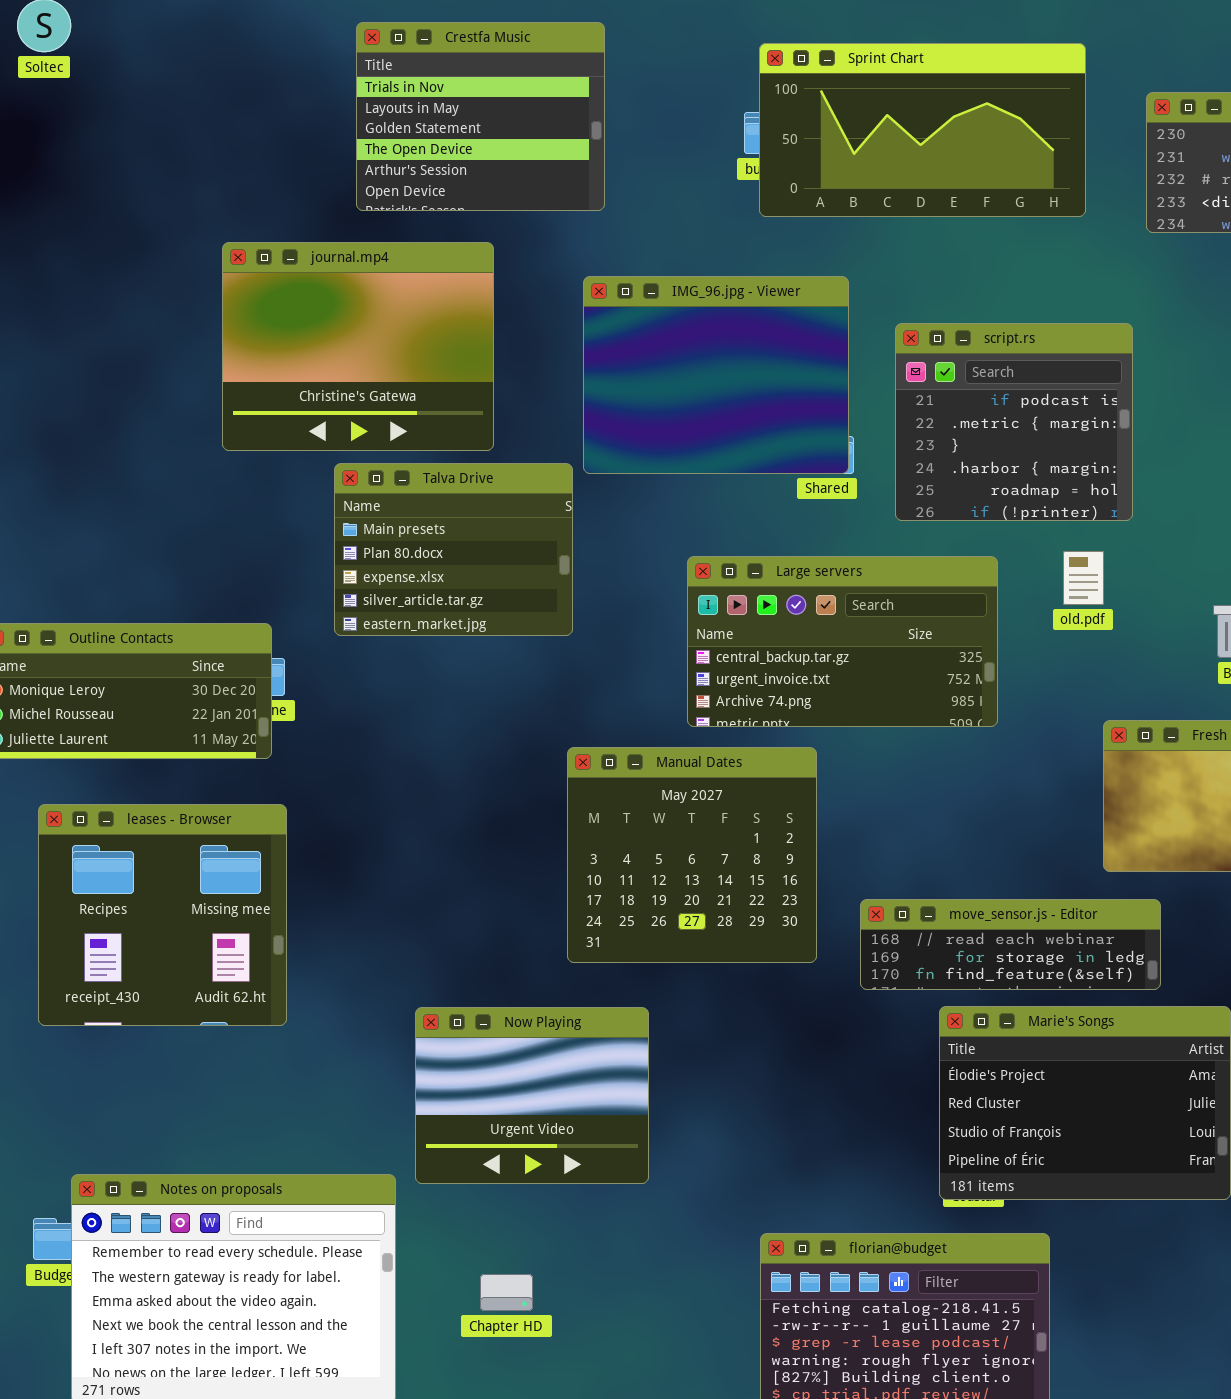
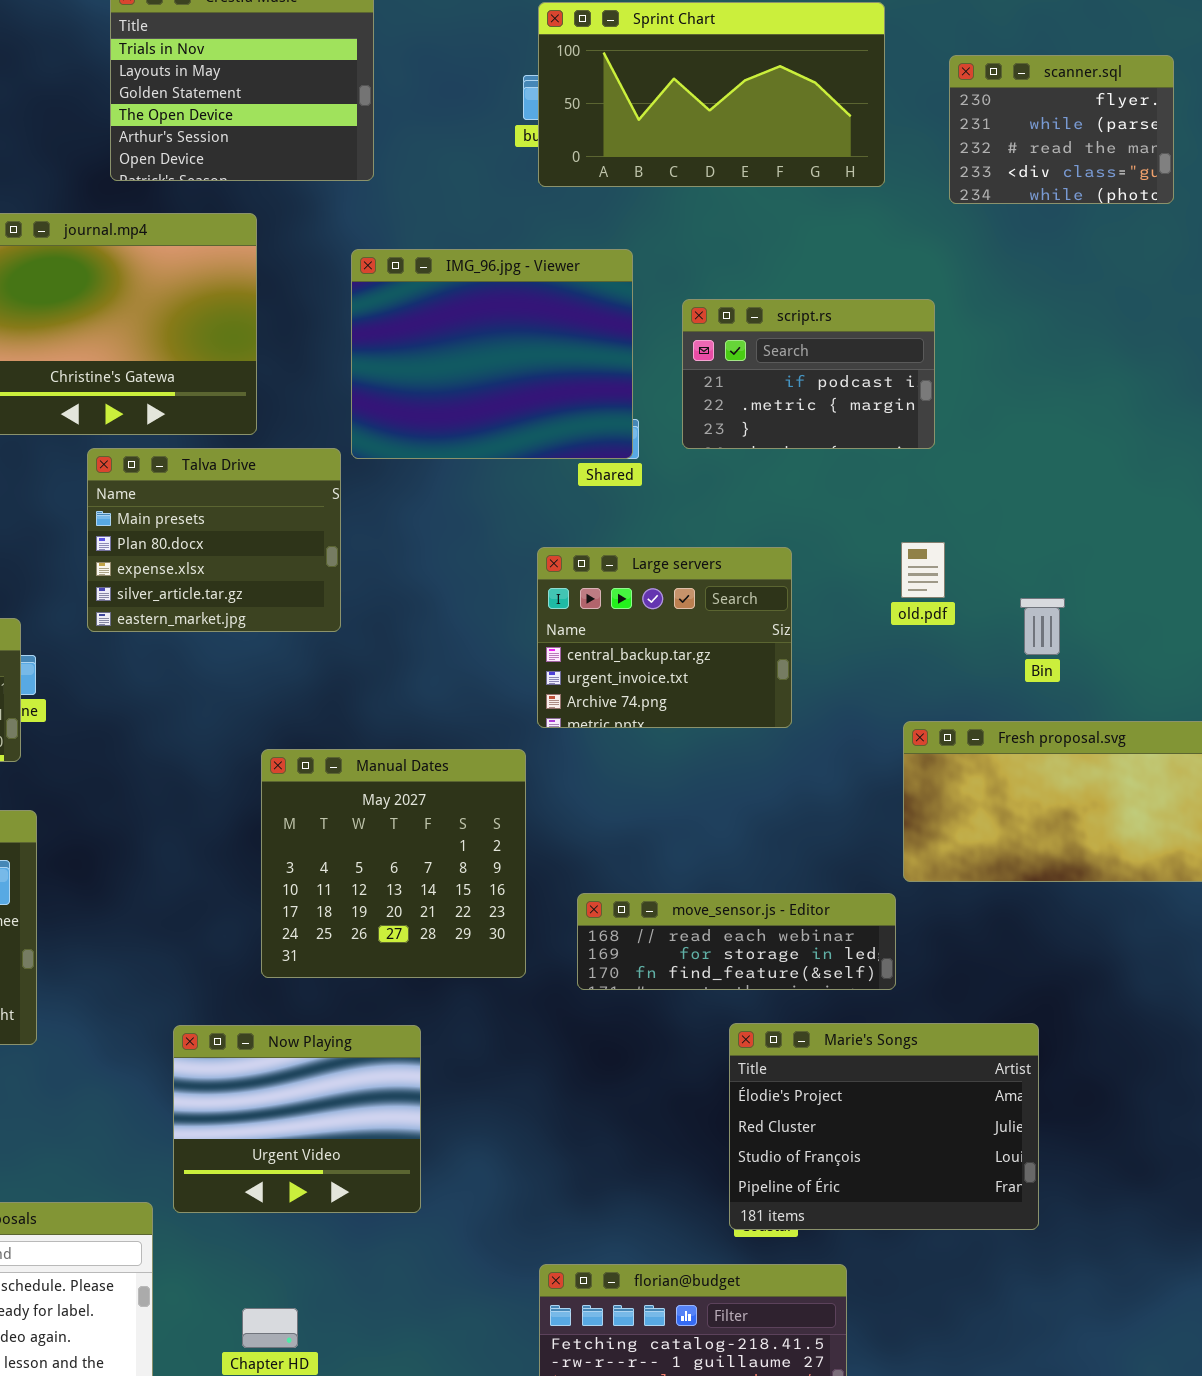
script.rs: [895,323,1133,521] -> [682,299,935,449], resized
old.pdf: [1063,551,1104,605] -> [901,542,945,598], moved
Large servers: [687,556,998,727] -> [537,547,792,728], resized
Manual Dates: [567,747,817,963] -> [261,749,526,978], moved
move_sensor.js - Editor: [860,899,1161,990] -> [577,893,896,990], moved

